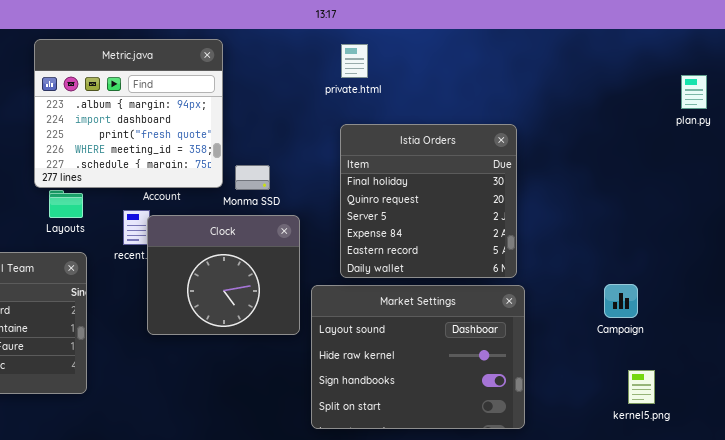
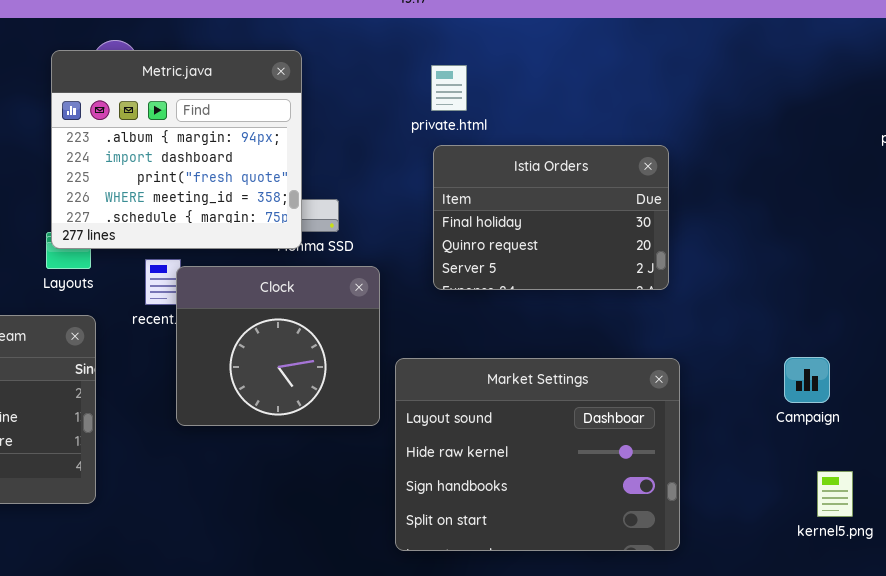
Metric.java: [34,39,223,188] -> [51,50,302,249], moved
private.html: [341,44,368,78] -> [431,65,467,111], moved
Istia Orders: [340,124,517,278] -> [433,145,669,290], resized

